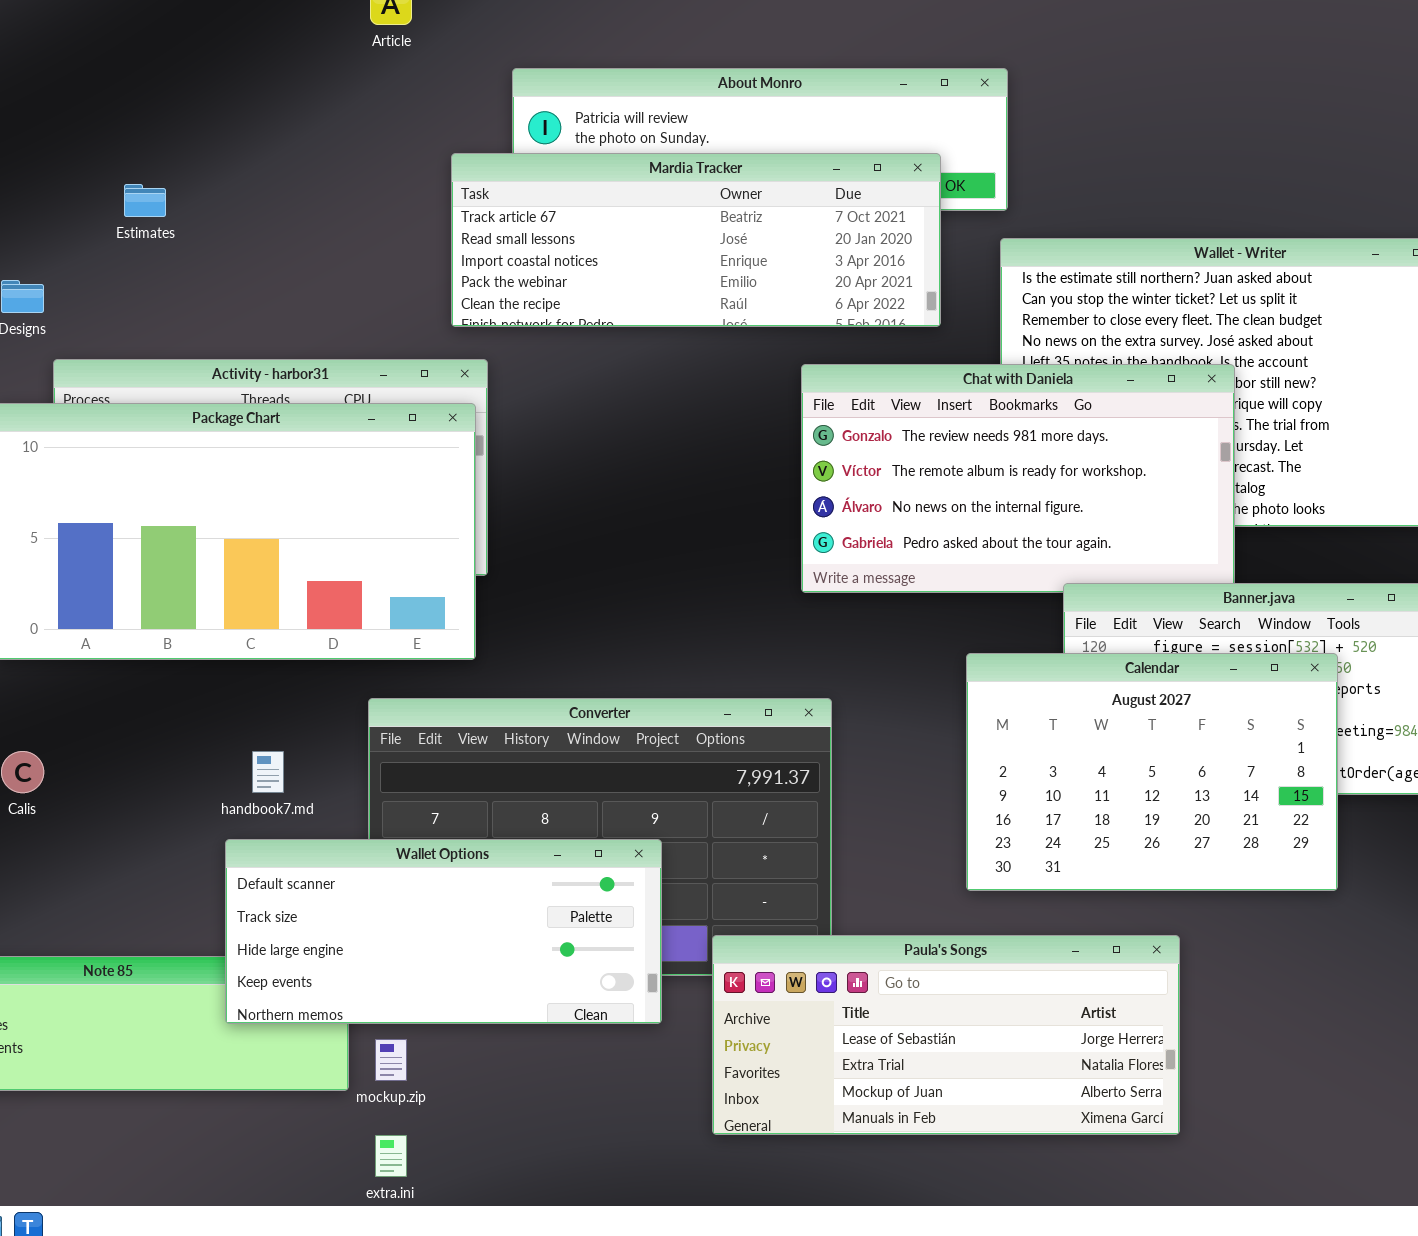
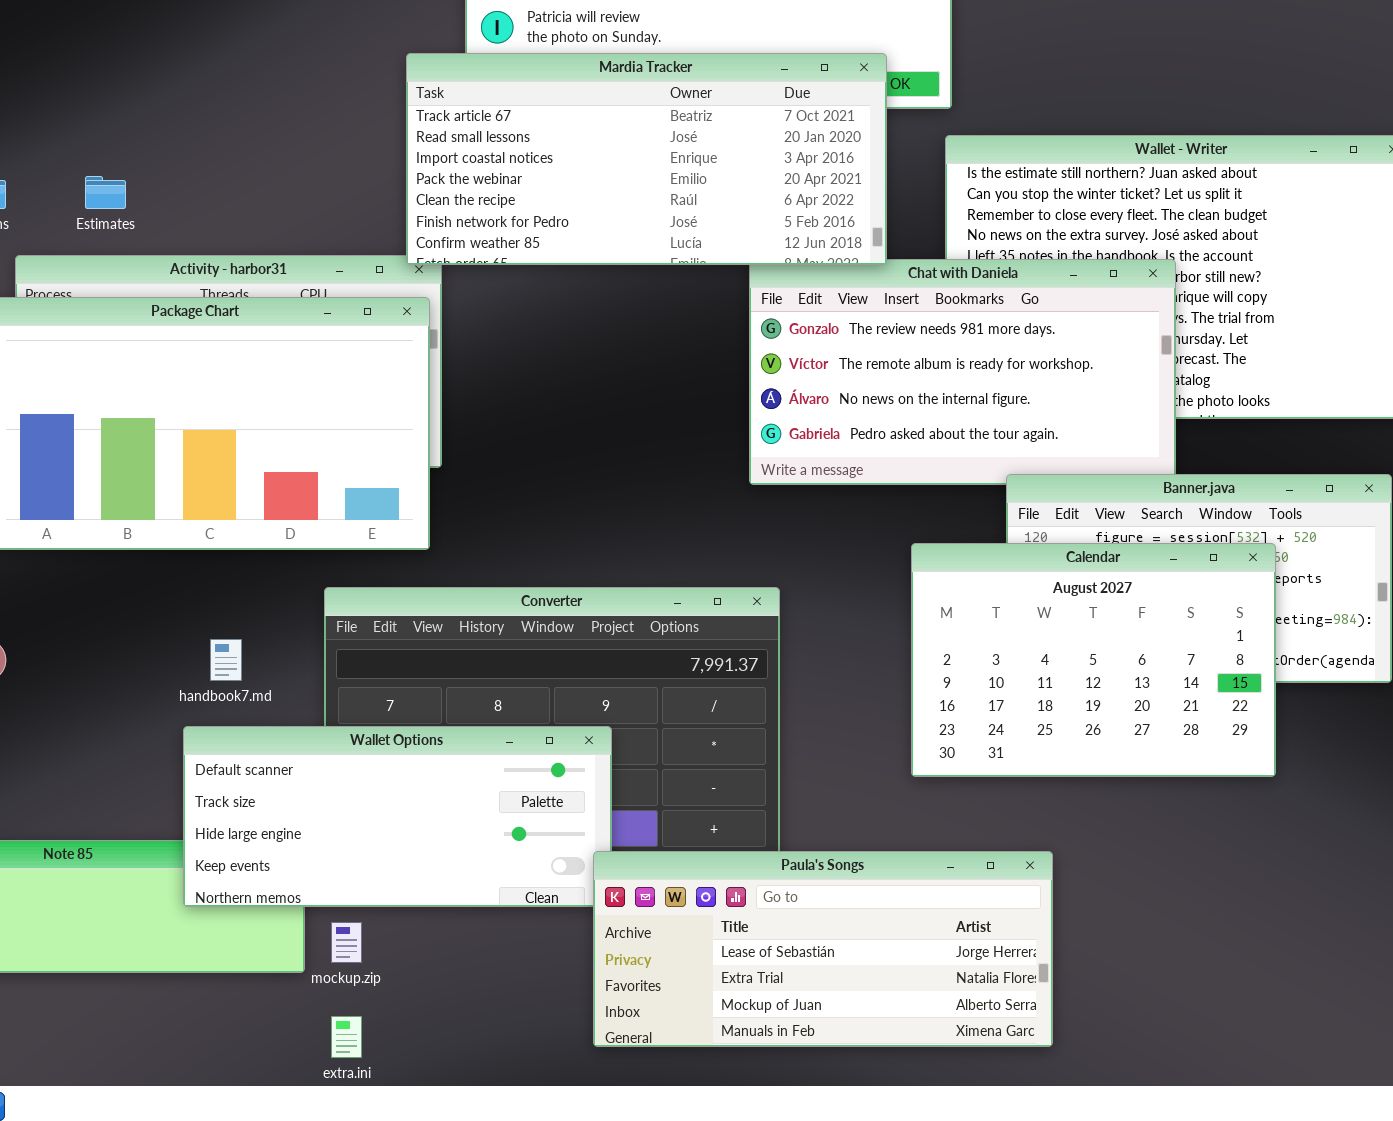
Mardia Tracker: [451,153,941,327] -> [406,53,887,265], resized
Estimates: [124,184,166,217] -> [85,176,126,209], moved
Paula's Songs: [712,935,1180,1135] -> [593,851,1053,1047], moved

